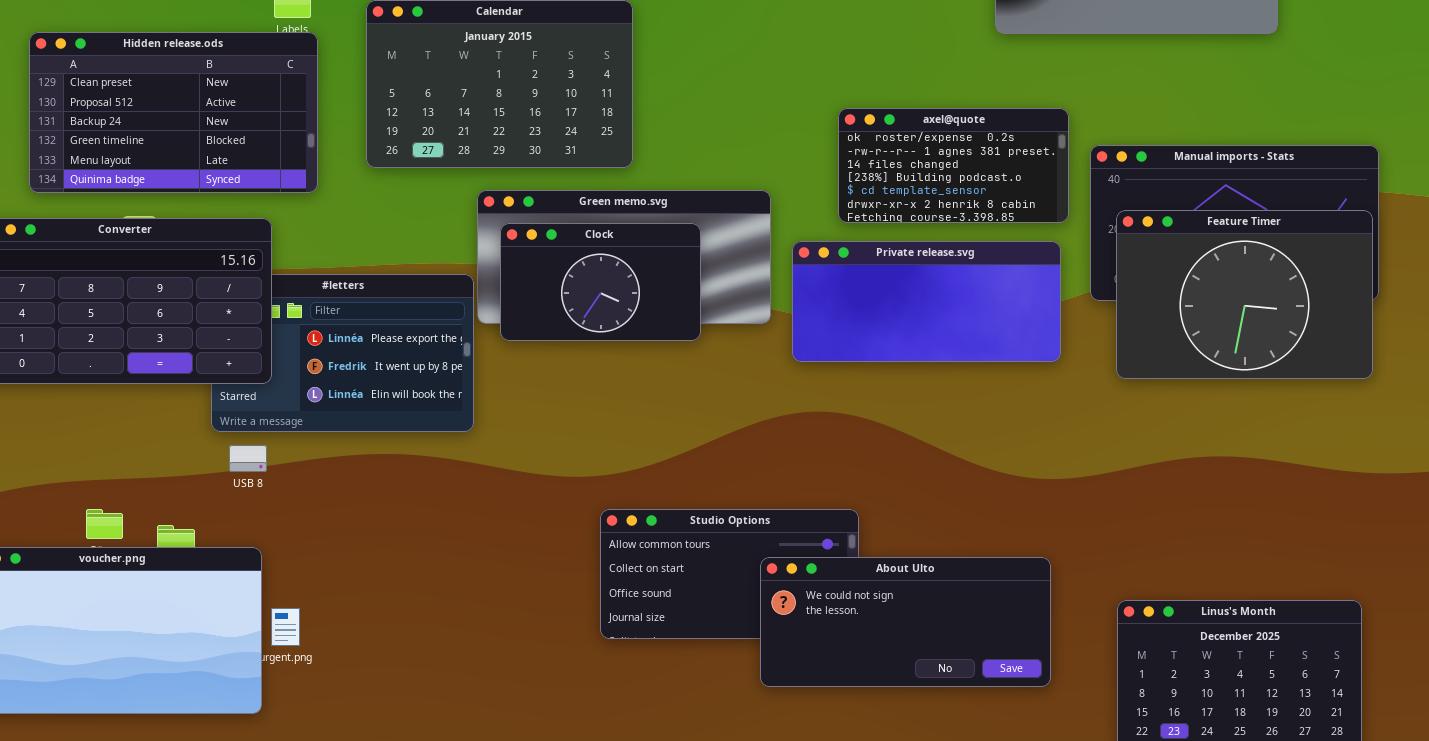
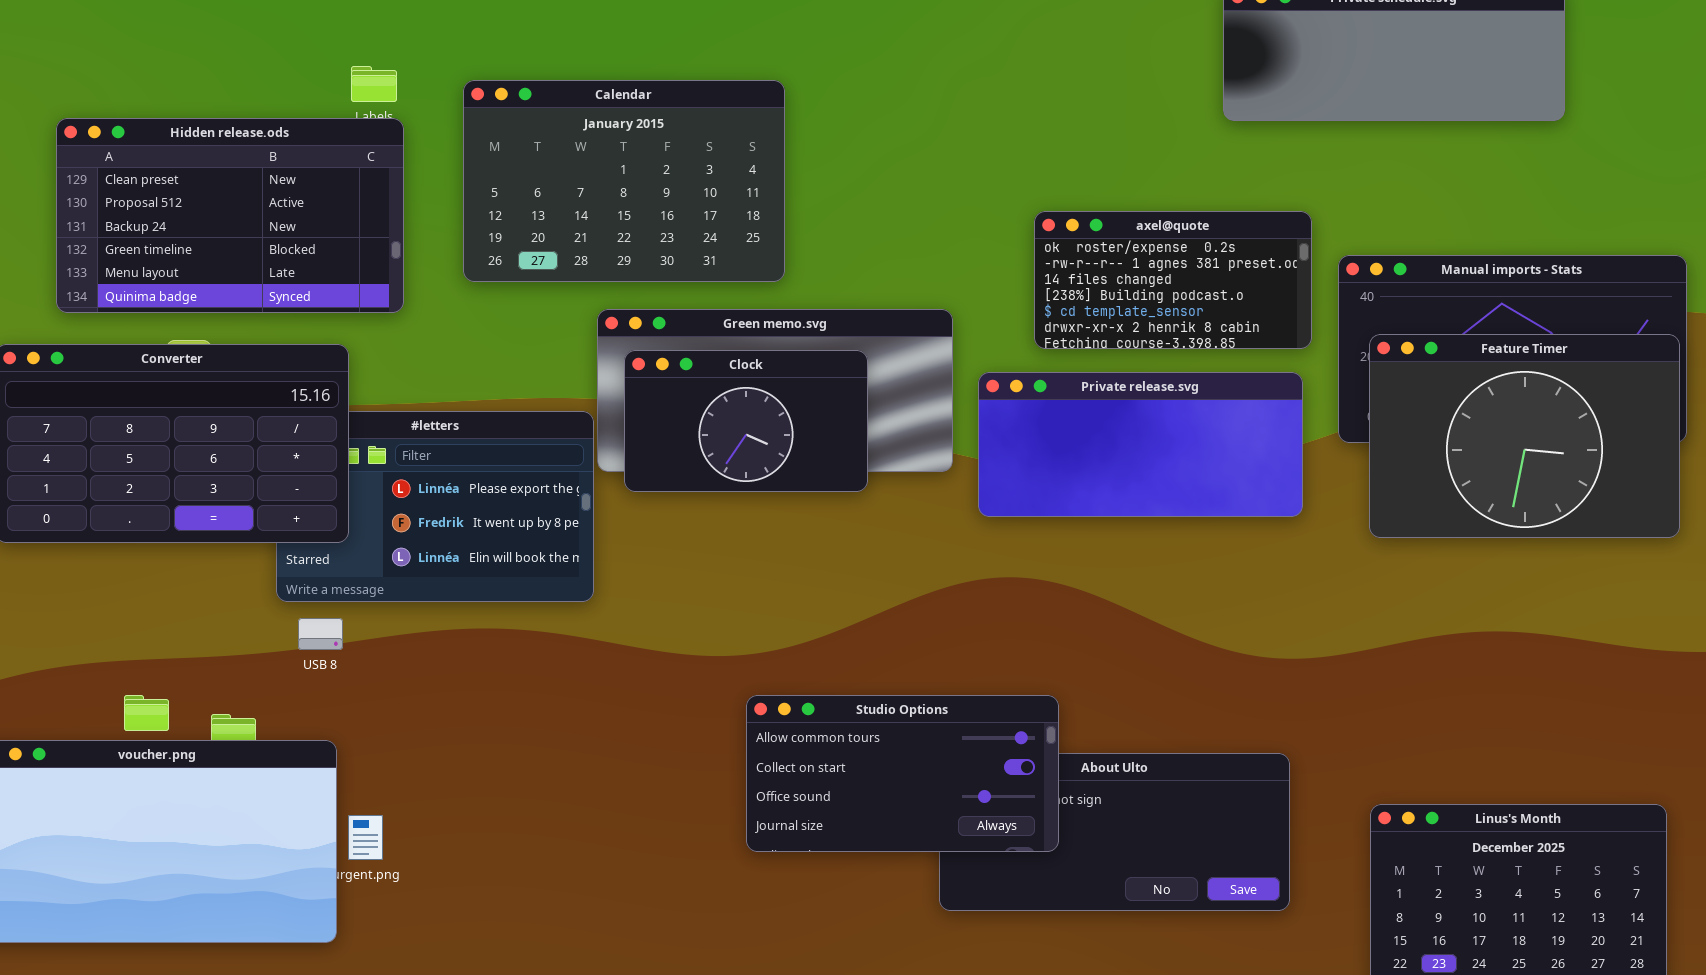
Studio Options: [600,509,859,639] -> [746,695,1059,852], raised

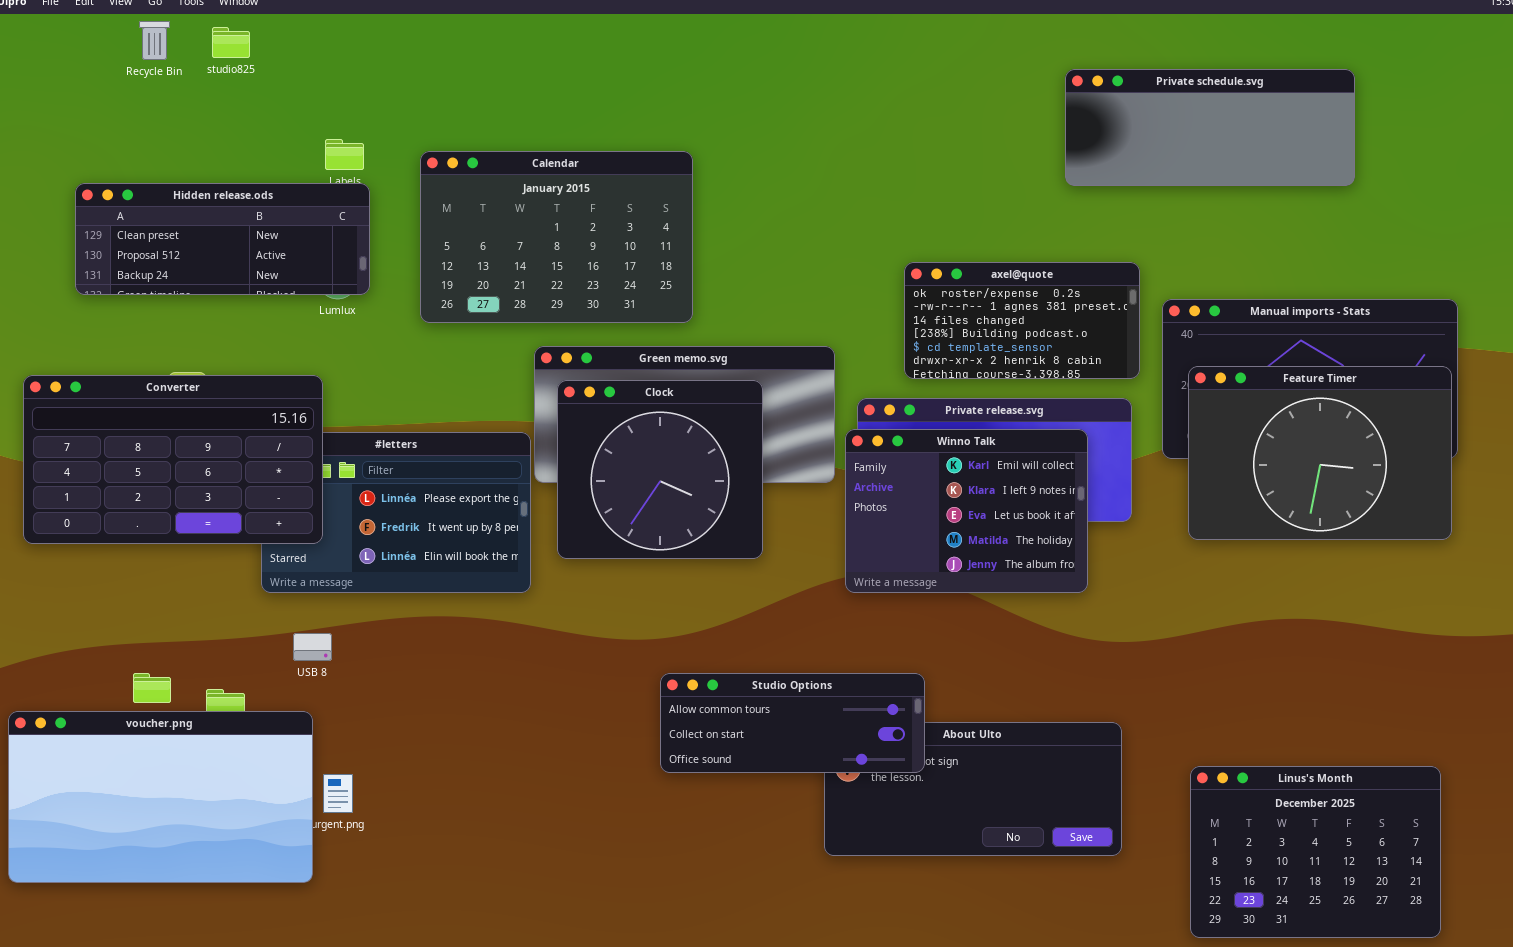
Hidden release.ods: [56,118,404,313] -> [75,183,370,295], resized
Clock: [624,350,868,492] -> [557,380,763,559], resized
Winno Talk: none -> [845,429,1088,593], opened
USB 8: [298,618,343,650] -> [293,633,332,661], moved
Studio Options: [746,695,1059,852] -> [660,673,925,773], resized

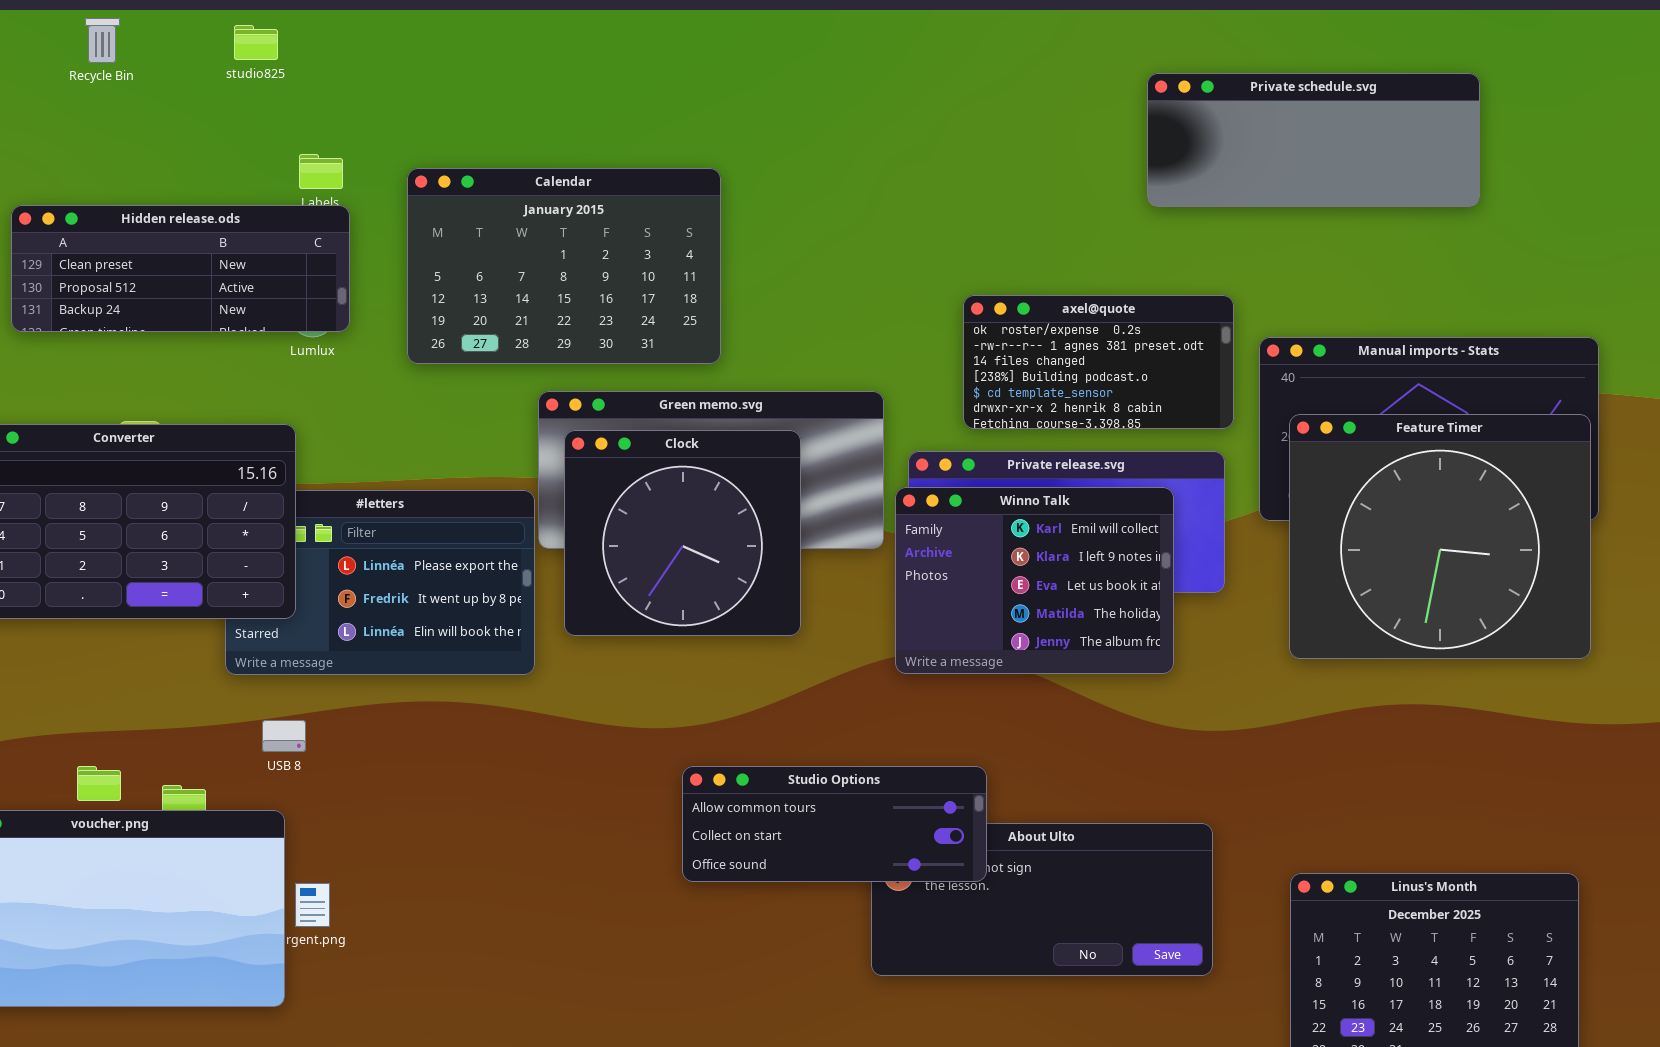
studio825: [212,27,250,58] -> [234,25,278,60], moved
Feature Timer: [1188,366,1452,540] -> [1289,414,1591,659], resized

